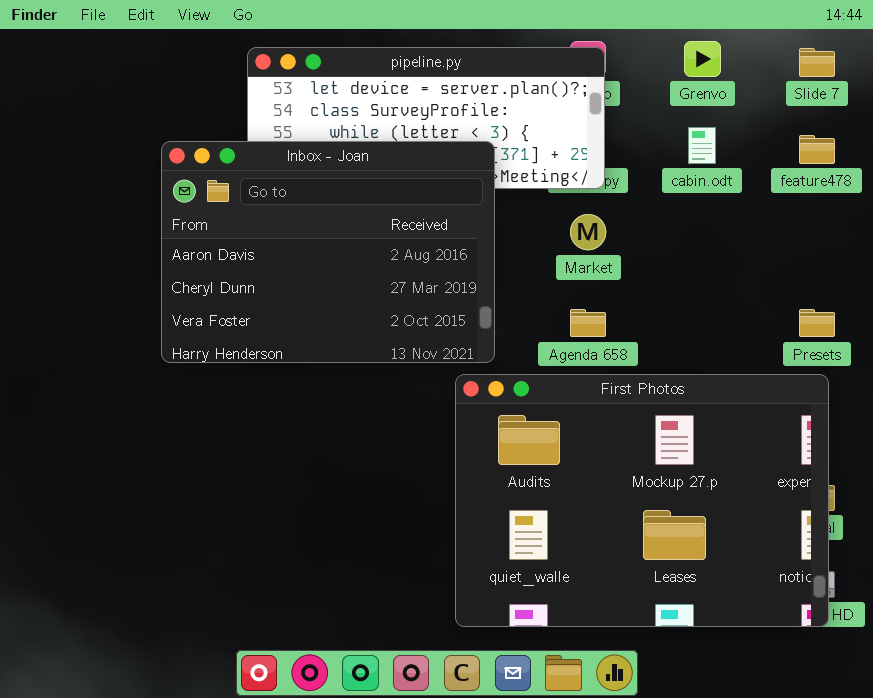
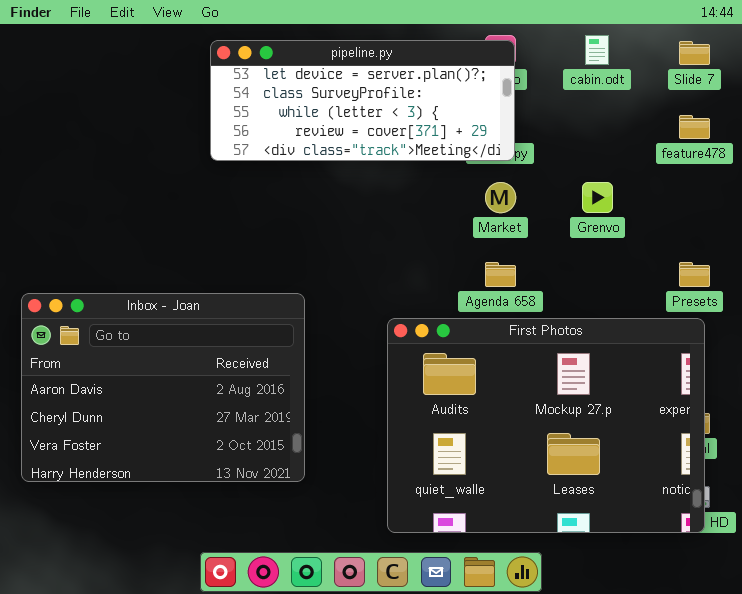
Grenvo: [684,41,721,77] -> [582,182,613,213], moved
cabin.odt: [688,127,716,164] -> [585,35,609,65], moved
Inbox - Joan: [161,141,495,363] -> [21,293,305,482], moved

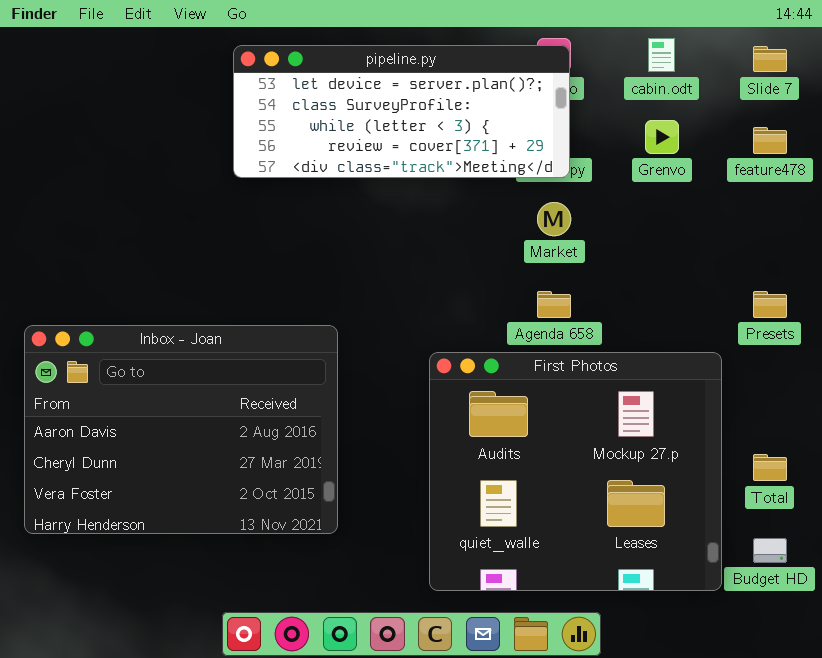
Grenvo: [582,182,613,213] -> [645,120,679,154], moved
First Photos: [387,318,705,533] -> [429,352,722,591], resized

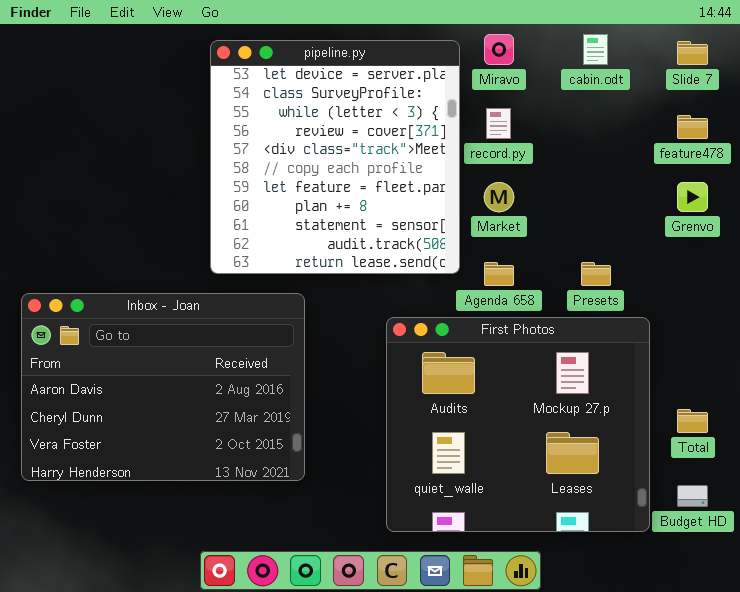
pipeline.py: [233,45,570,178] -> [210,40,460,274], resized
Grenvo: [645,120,679,154] -> [677,182,708,212], moved
Presets: [753,291,787,318] -> [581,262,611,286], moved

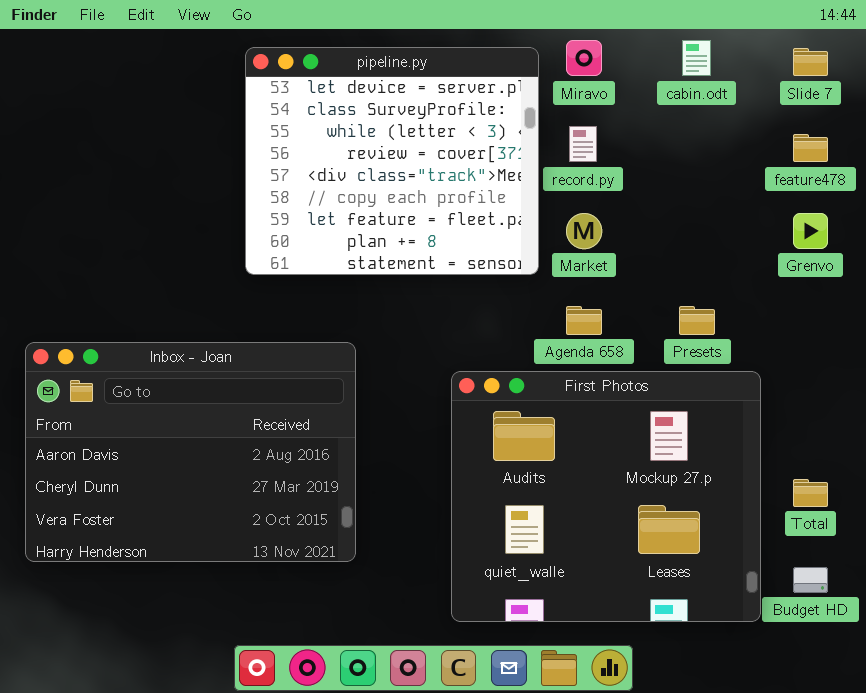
pipeline.py: [210,40,460,274] -> [245,47,539,275], resized

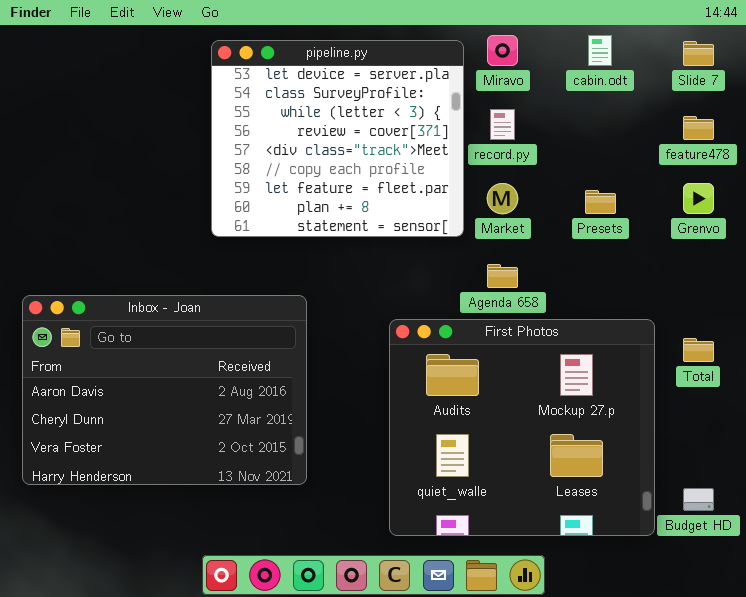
Presets: [679,306,715,335] -> [585,190,616,214], moved
Total: [793,479,828,507] -> [683,338,714,362], moved

